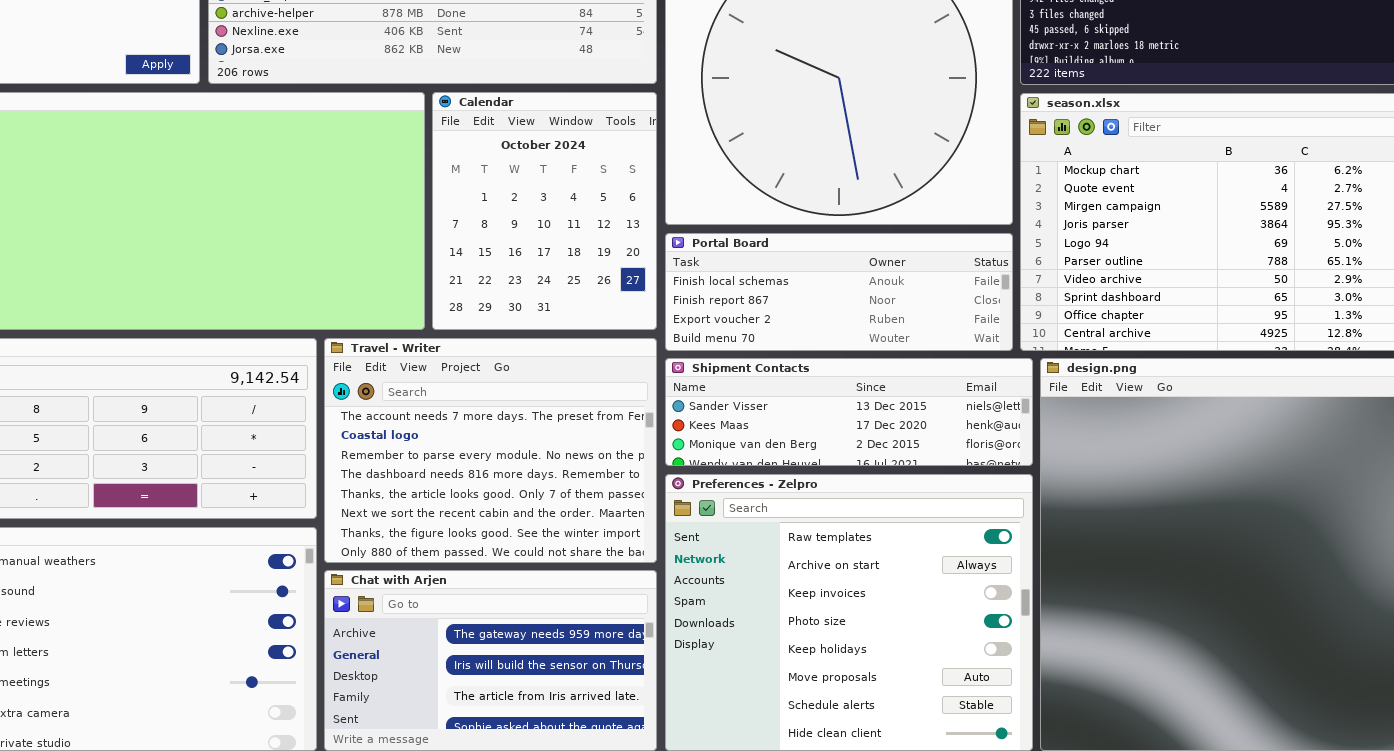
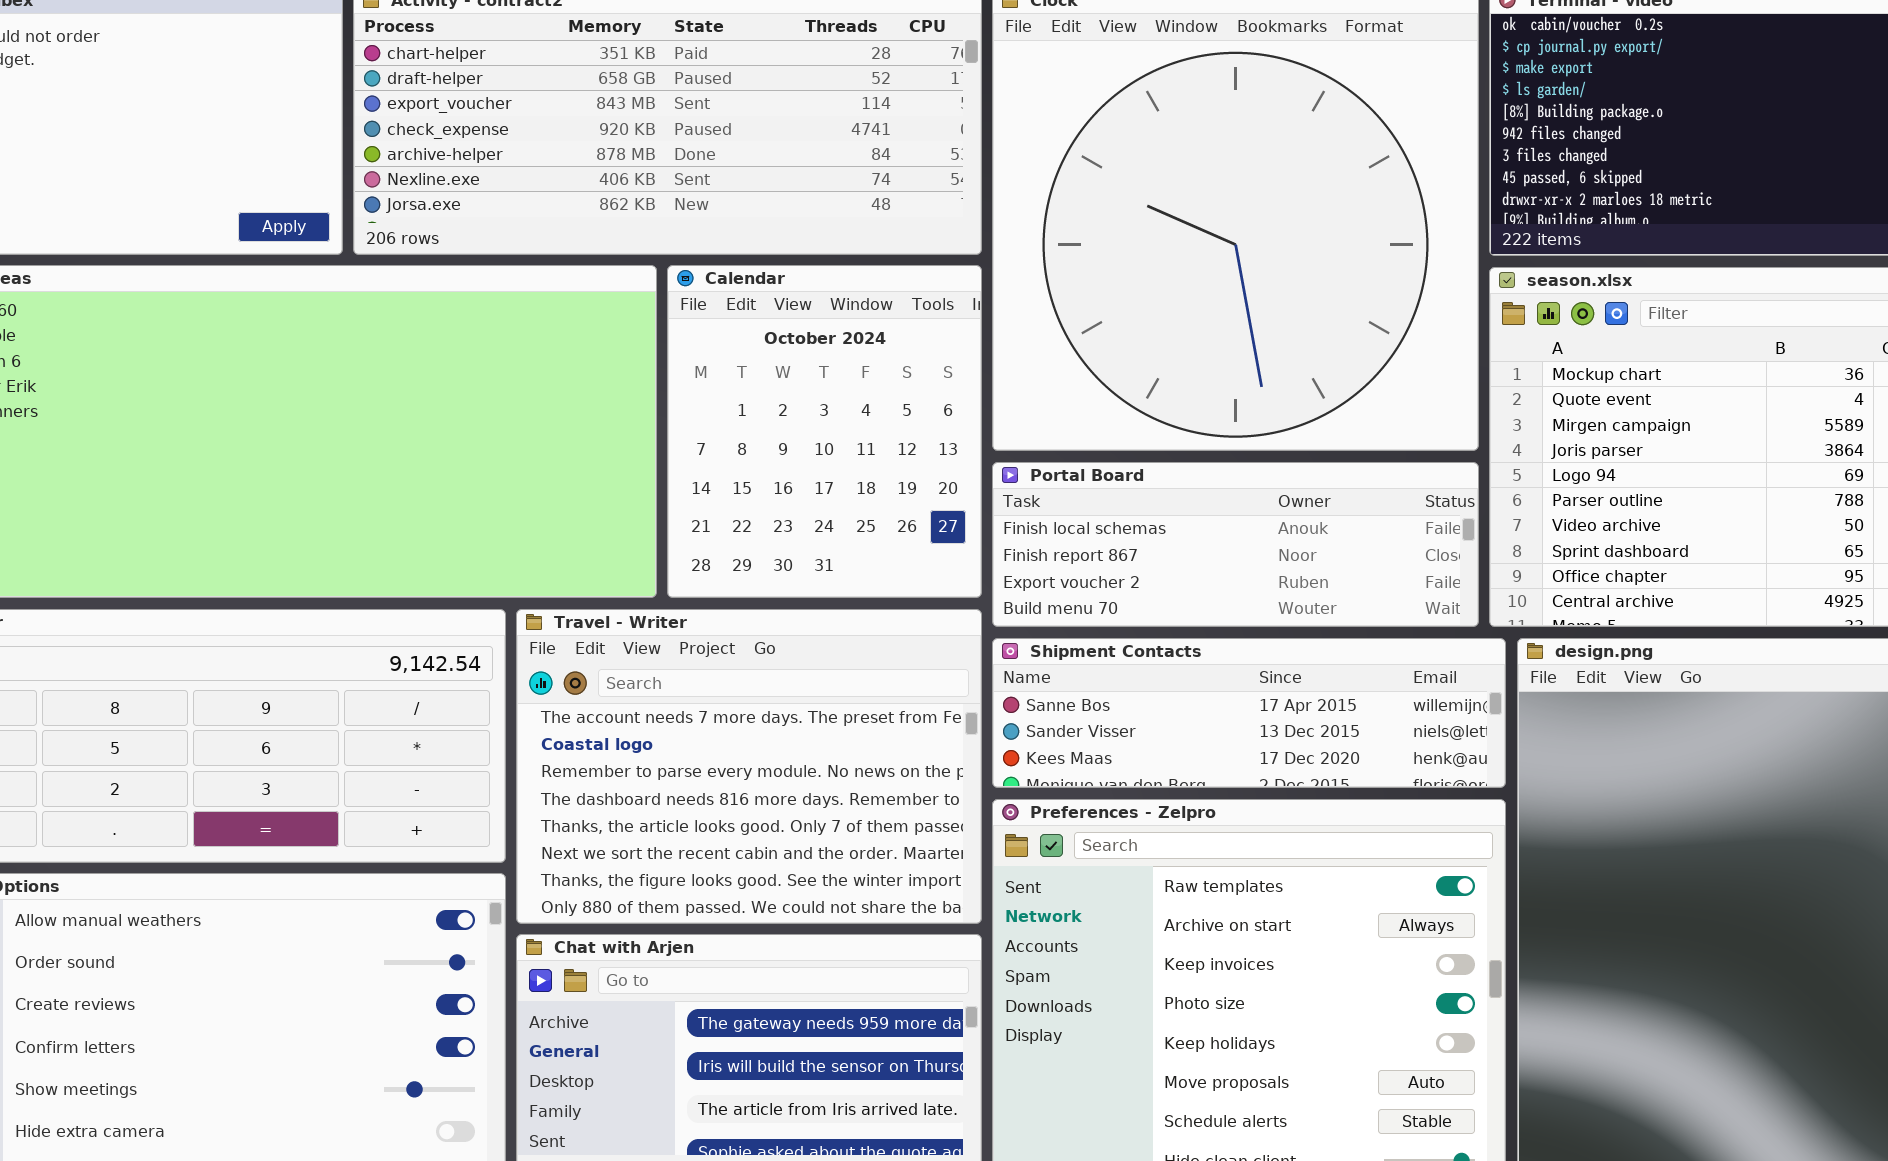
Shipment Contacts: [665,358,1033,466] -> [992,638,1506,788], scrolled up 1 row

